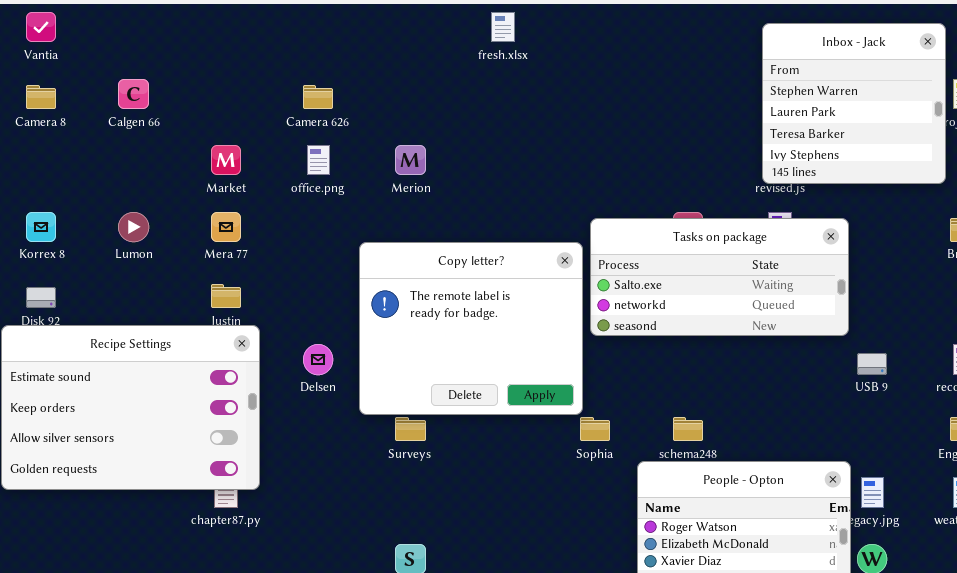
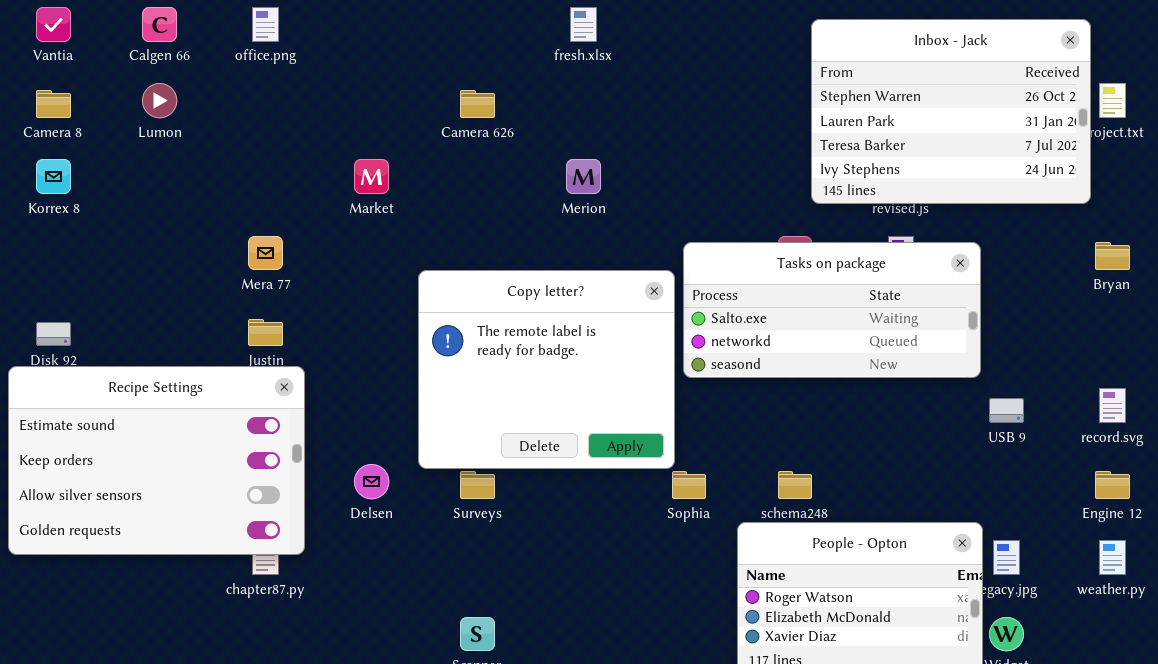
Inbox - Jack: [762,23,946,184] -> [811,19,1091,204], resized
Calgen 66: [118,79,149,109] -> [142,7,177,42], moved
Camera 626: [303,85,333,109] -> [460,90,495,118], moved
Market: [211,145,241,175] -> [354,159,389,194], moved
office.png: [307,145,330,175] -> [252,7,279,42], moved
Merion: [395,145,426,175] -> [566,159,601,194], moved
Korrex 8: [26,212,56,242] -> [36,159,71,194], moved
Lumon: [118,212,149,242] -> [142,83,177,118], moved
Delsen: [303,344,333,375] -> [354,464,389,499], moved

